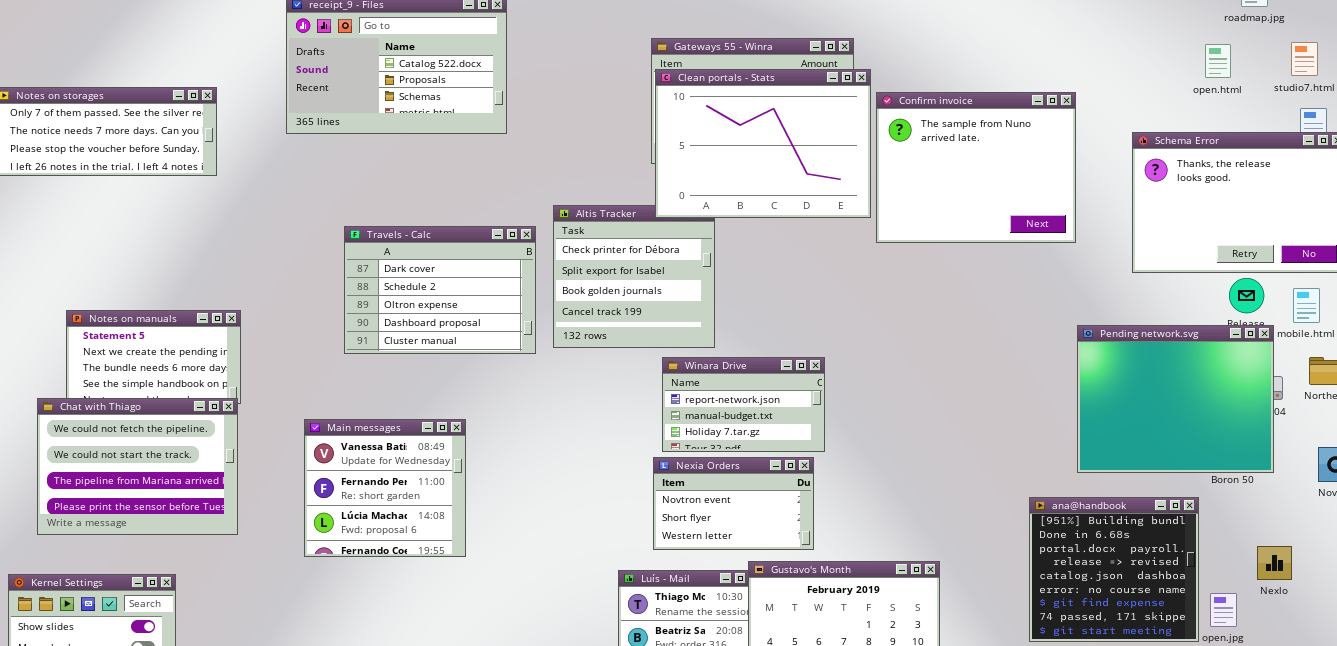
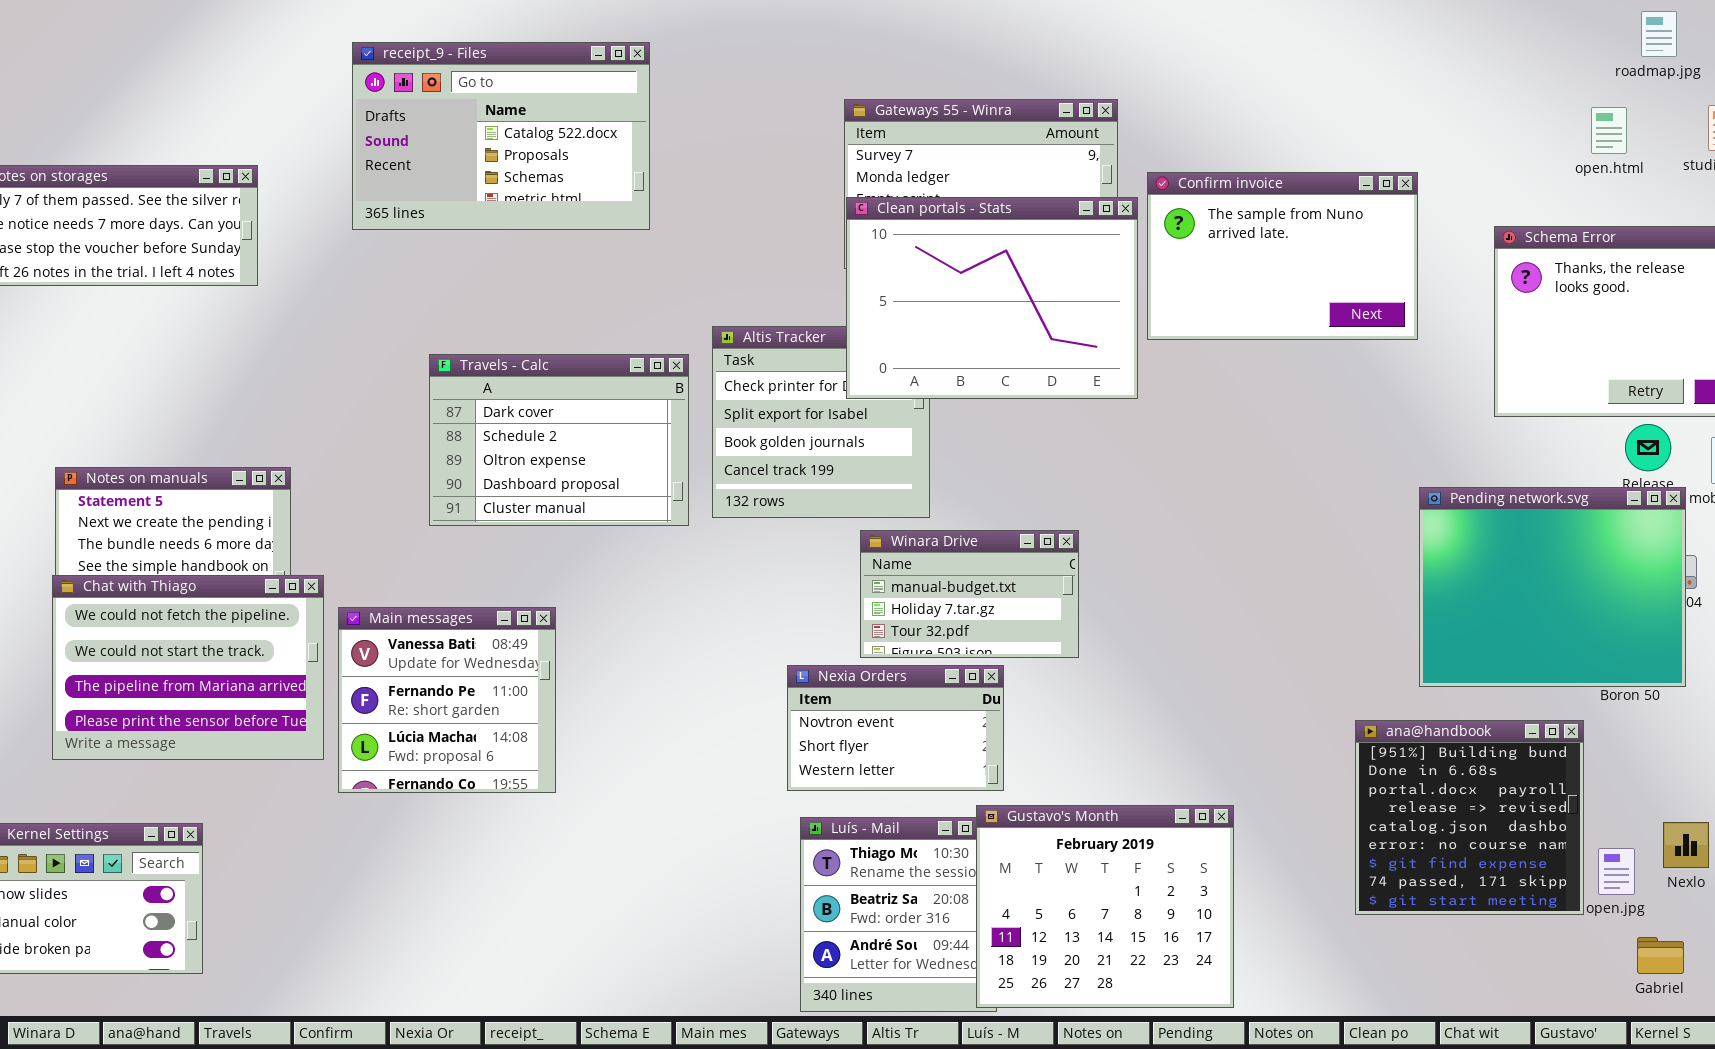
Clean portals - Stats: [655,69,871,218] -> [846,197,1138,399], moved
Confirm invoice: [876,92,1076,243] -> [1147,172,1418,340], resized
Winara Drive: [662,357,825,452] -> [860,530,1079,658], scrolled down 1 row
Chat with Thiago: [37,398,238,535] -> [52,575,324,760], moved
Main messages: [304,419,466,557] -> [338,607,556,793], moved
Nexia Orders: [653,457,814,550] -> [787,665,1004,791], moved
Nexlo: [1257,546,1292,580] -> [1663,822,1709,868], moved

